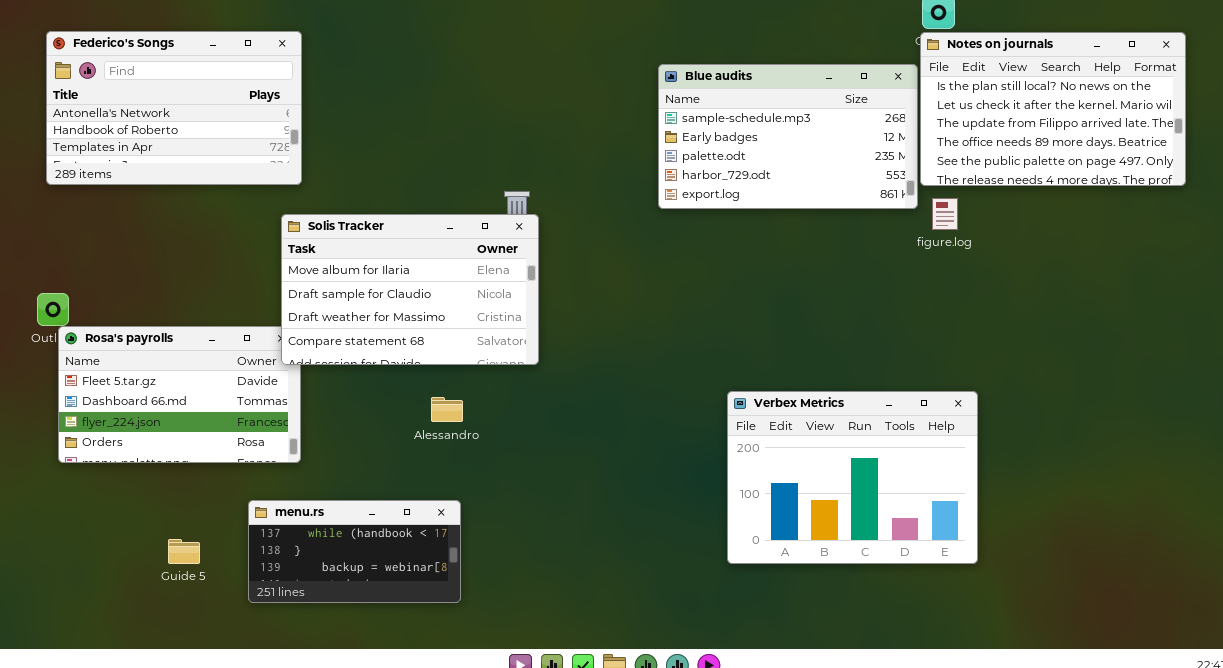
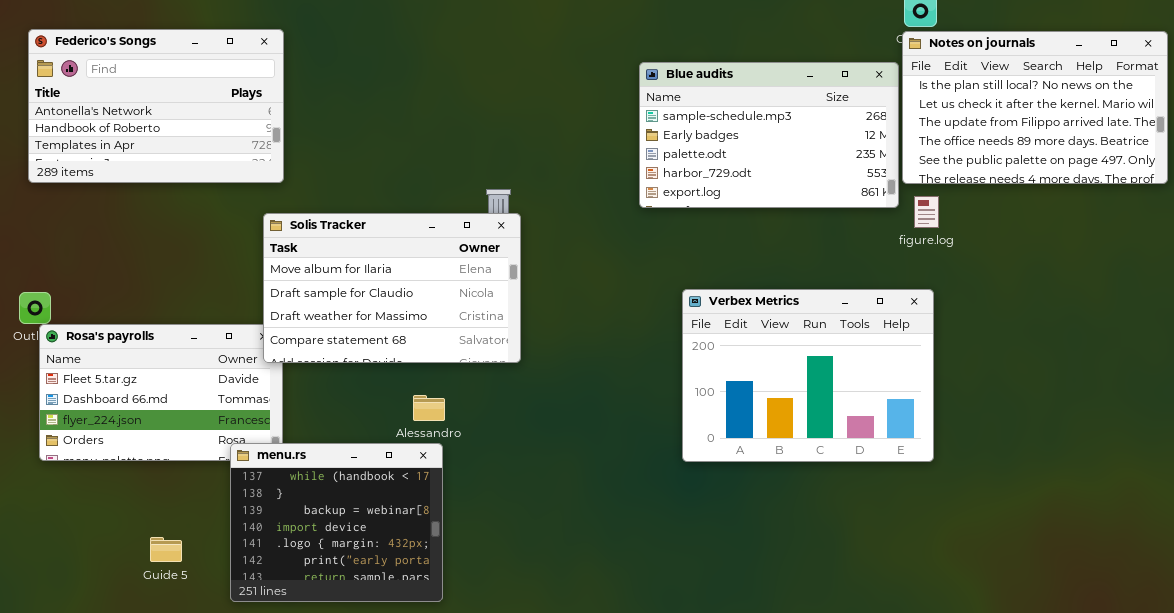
Verbex Metrics: [727,391,978,564] -> [682,289,934,462], moved
menu.rs: [248,500,461,603] -> [230,443,443,602], resized

